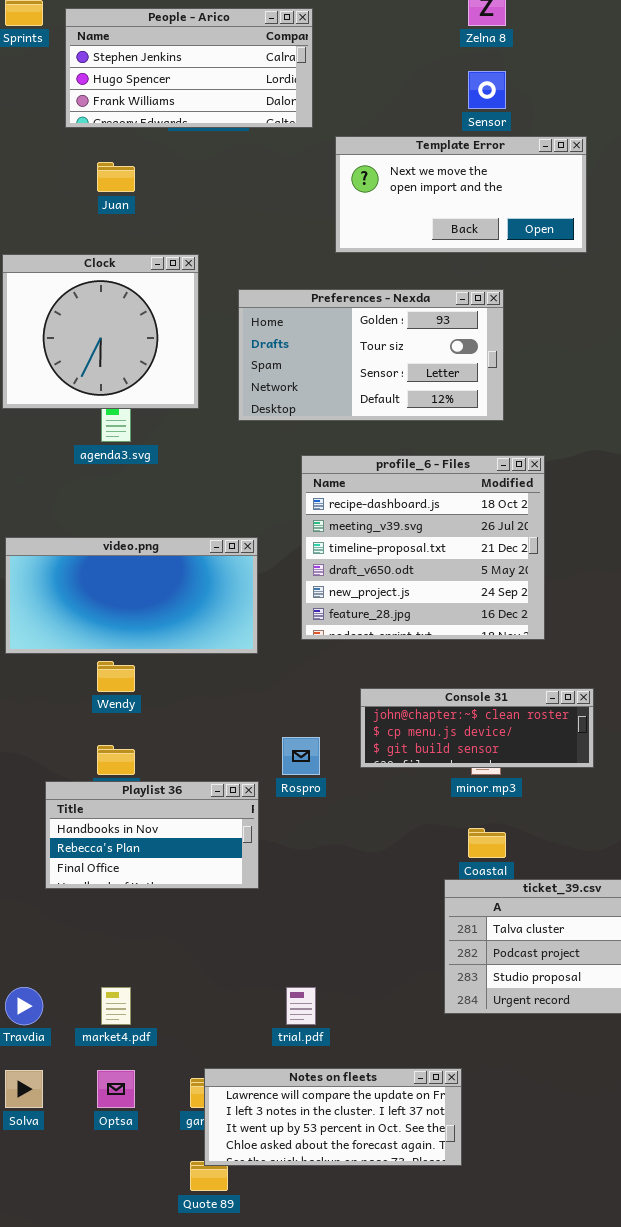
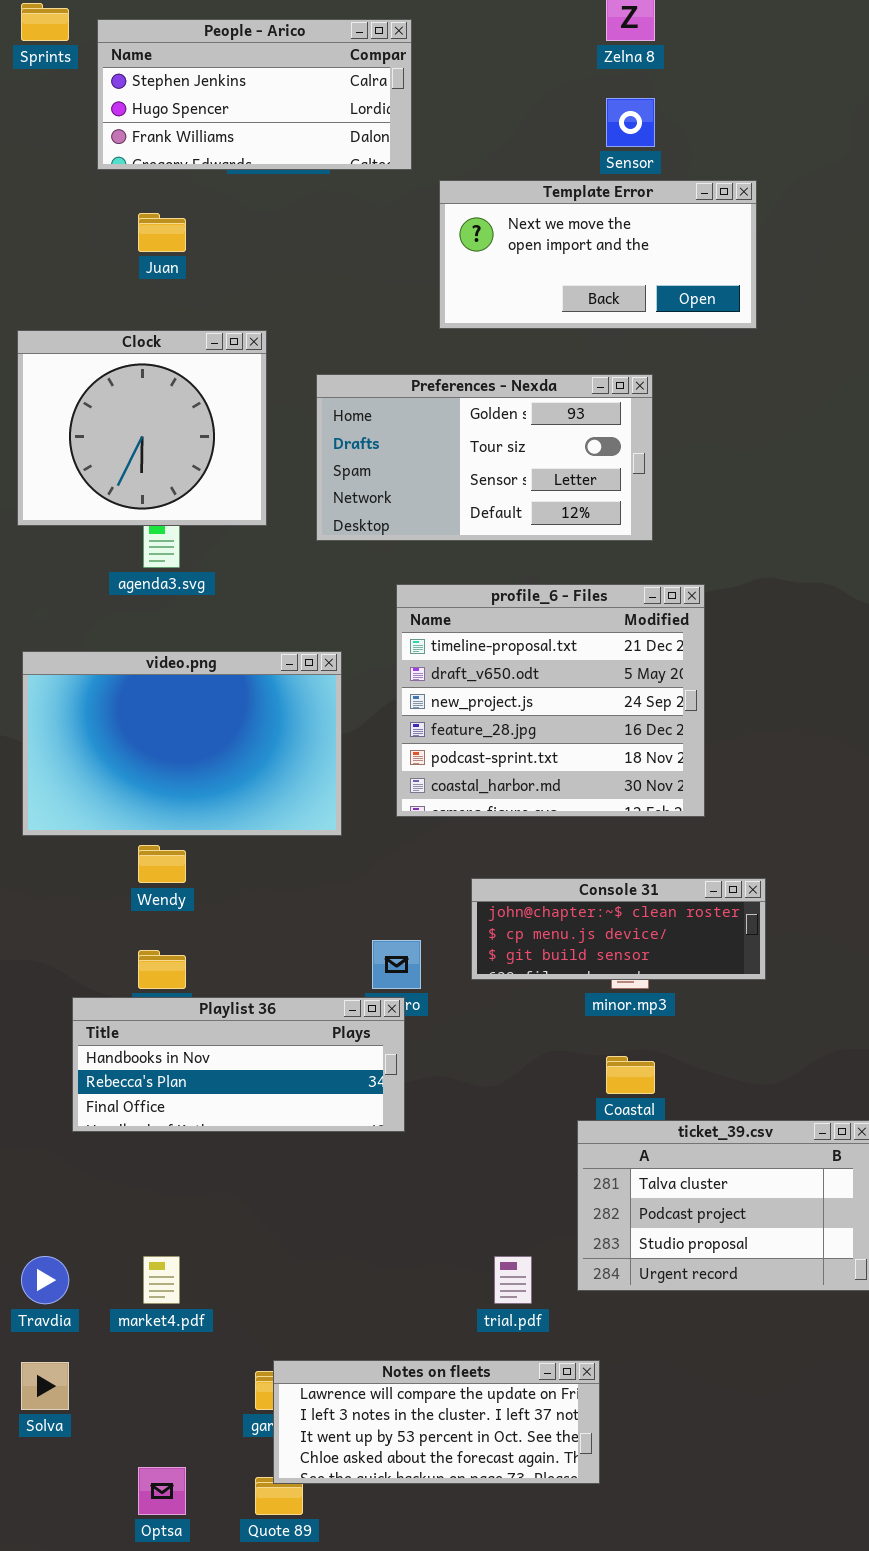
profile_6 - Files: [301,455,545,640] -> [396,584,705,817], scrolled down 2 rows
video.png: [5,537,258,654] -> [22,651,342,836], resized
Playlist 36: [45,781,259,889] -> [72,997,405,1132], resized
trial.pdf: [286,987,316,1025] -> [494,1256,532,1304], moved
Optsa: [97,1070,135,1108] -> [138,1467,186,1515], moved

